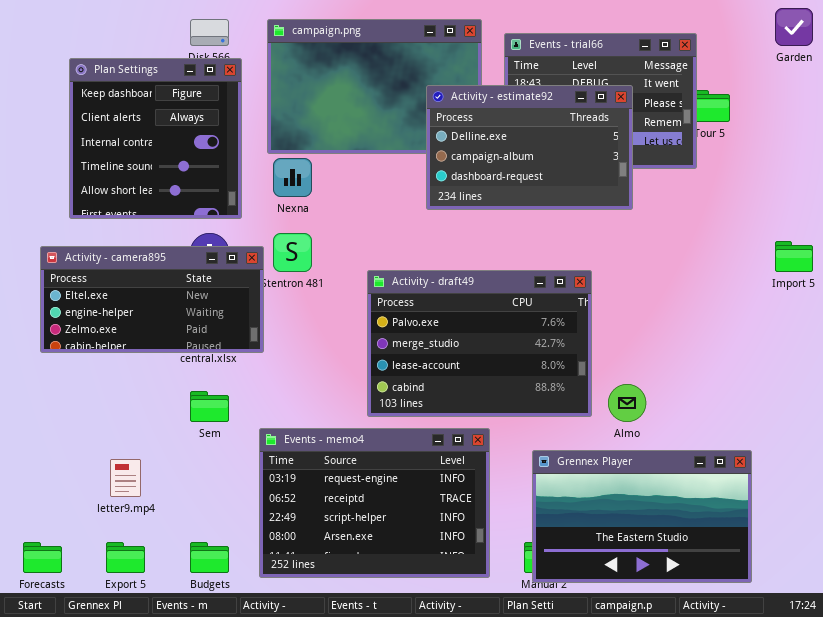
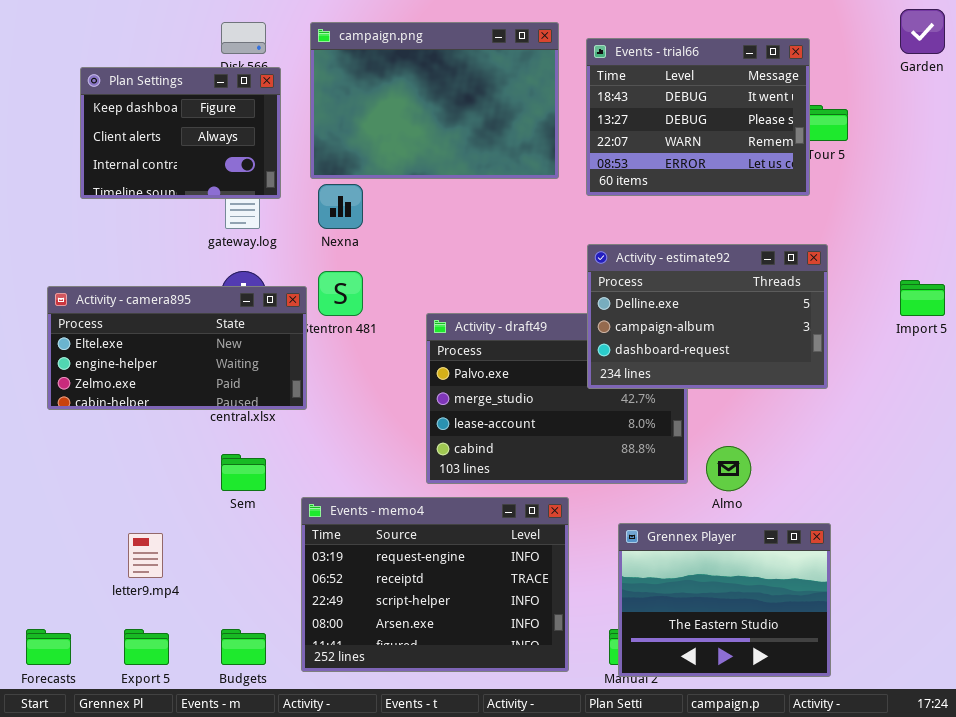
Plan Settings: [69,58,242,219] -> [80,67,281,199], resized
Activity - estimate92: [426,85,633,210] -> [587,244,828,389], moved
Grennex Player: [532,450,752,583] -> [618,523,831,677], resized

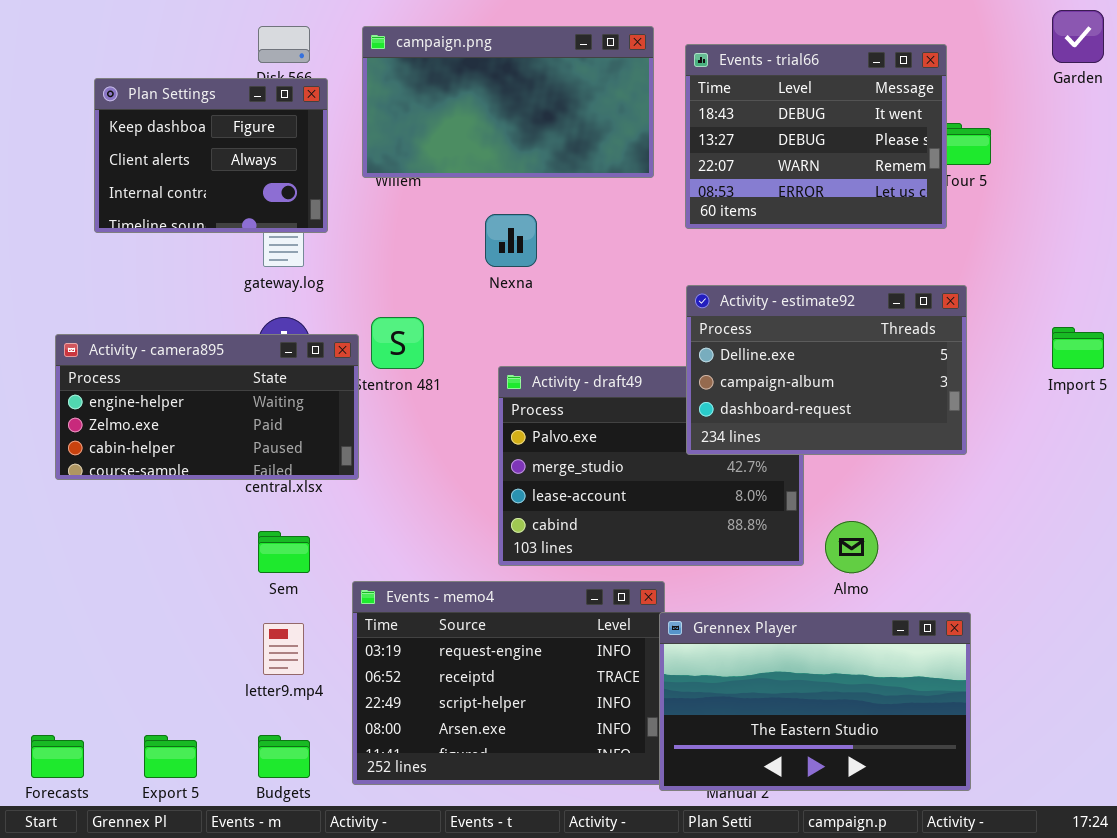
campaign.png: [310,22,559,179] -> [362,26,654,178], resized
Nexna: [318,184,363,229] -> [485,214,537,267], moved
Activity - camera895: [47,286,307,410] -> [55,334,359,480], scrolled down 1 row
Grennex Player: [618,523,831,677] -> [659,612,971,791], resized
letter9.mp4: [128,533,163,578] -> [263,623,304,675], moved

